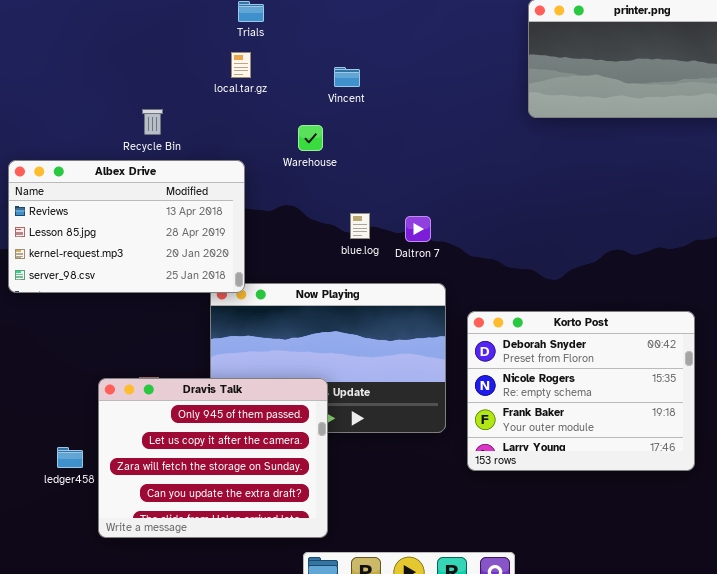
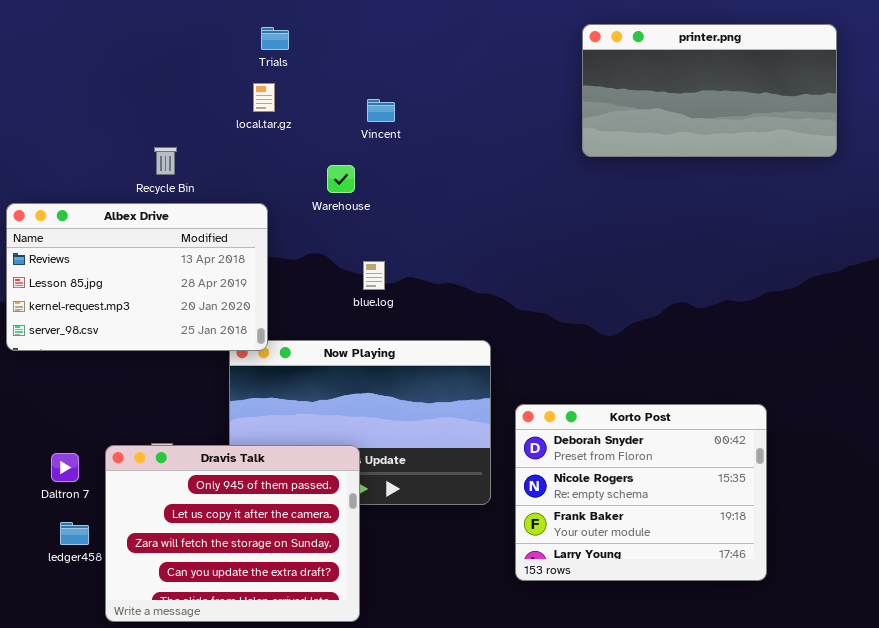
blue.log: [350,213,370,239] -> [363,261,385,290], moved
Daltron 7: [405,216,431,242] -> [51,453,79,482], moved
Korto Post: [467,311,695,471] -> [515,404,767,581], moved

